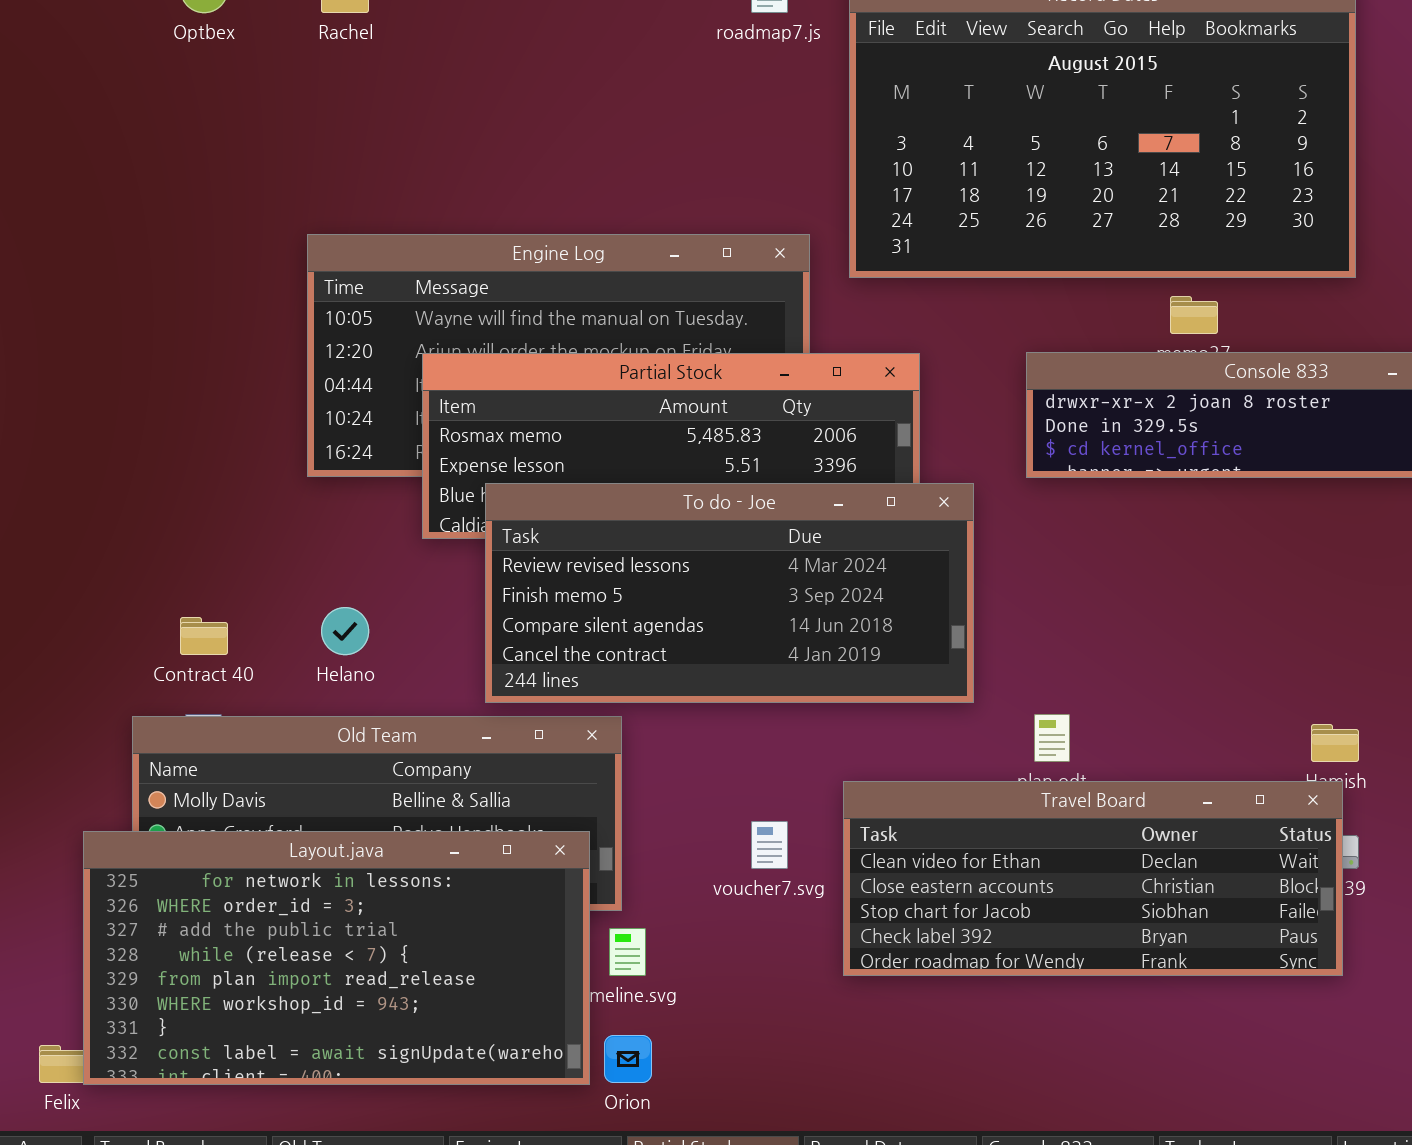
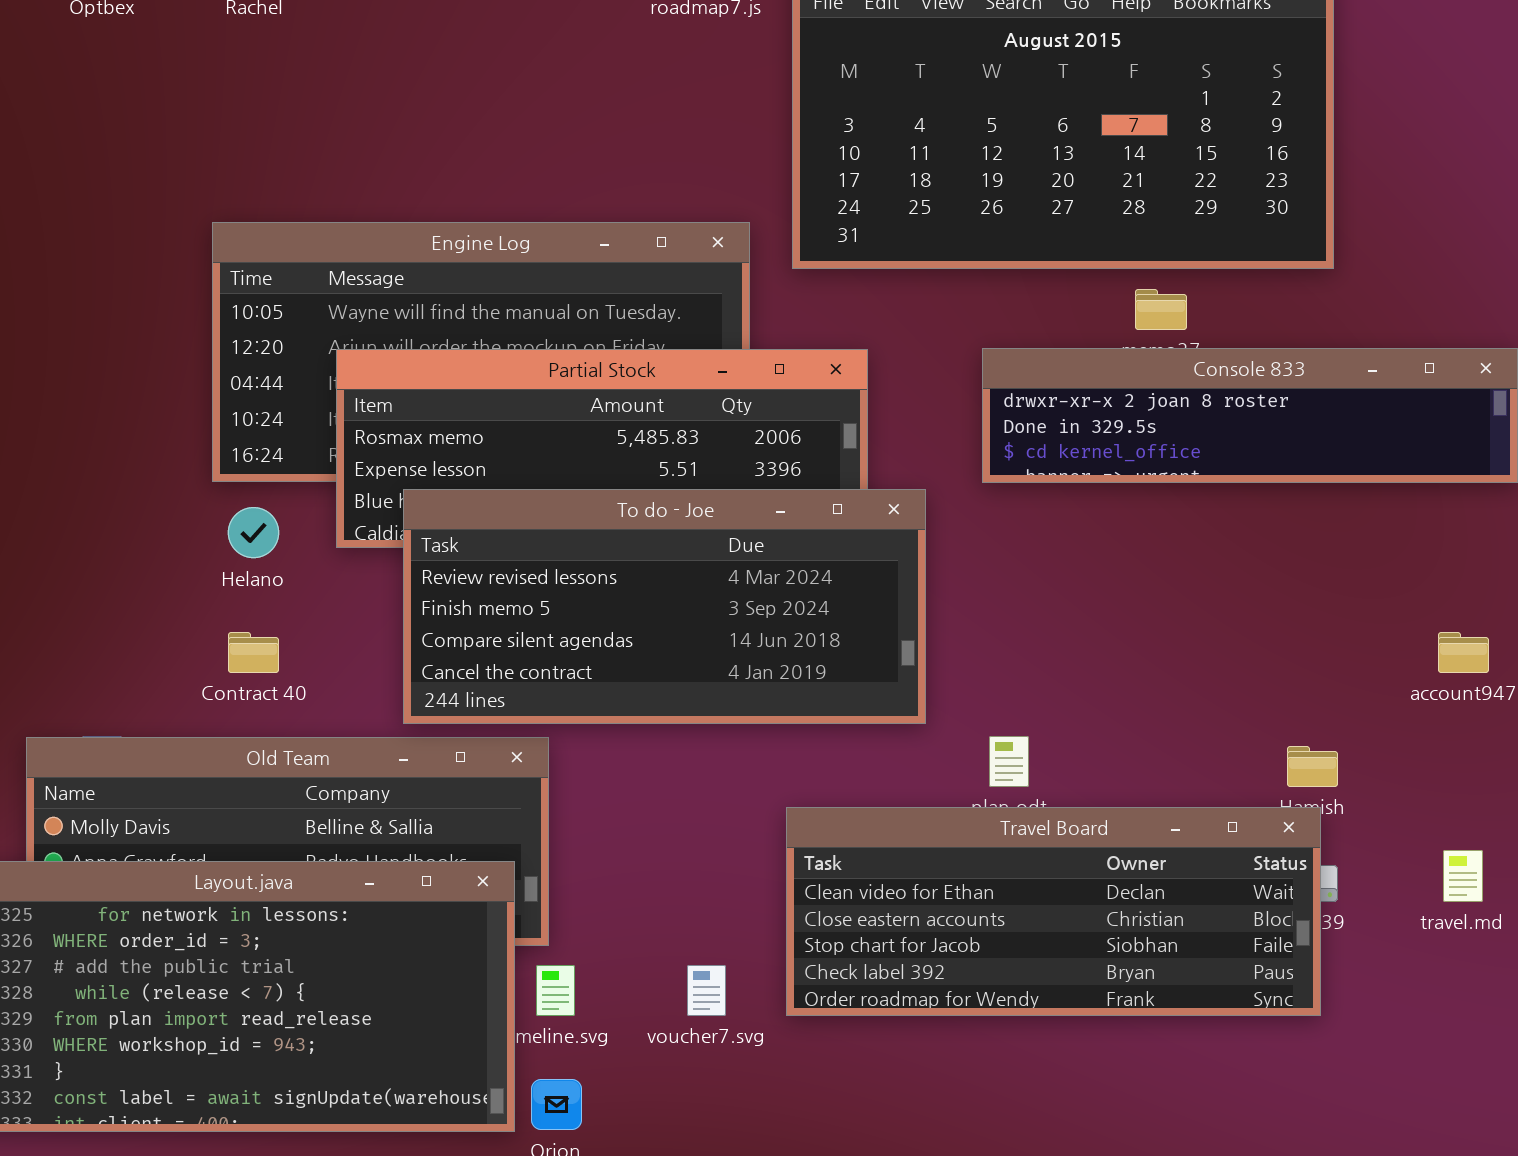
Helano: [321,607,369,655] -> [228,507,279,558], moved
Contract 40: [180,617,228,655] -> [228,632,279,673], moved
voucher7.svg: [751,821,788,869] -> [687,965,726,1016], moved

